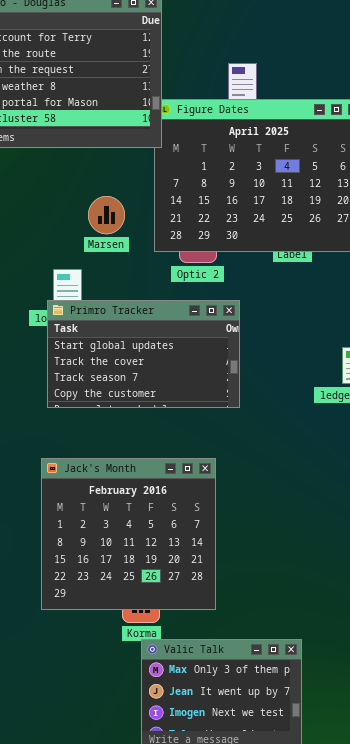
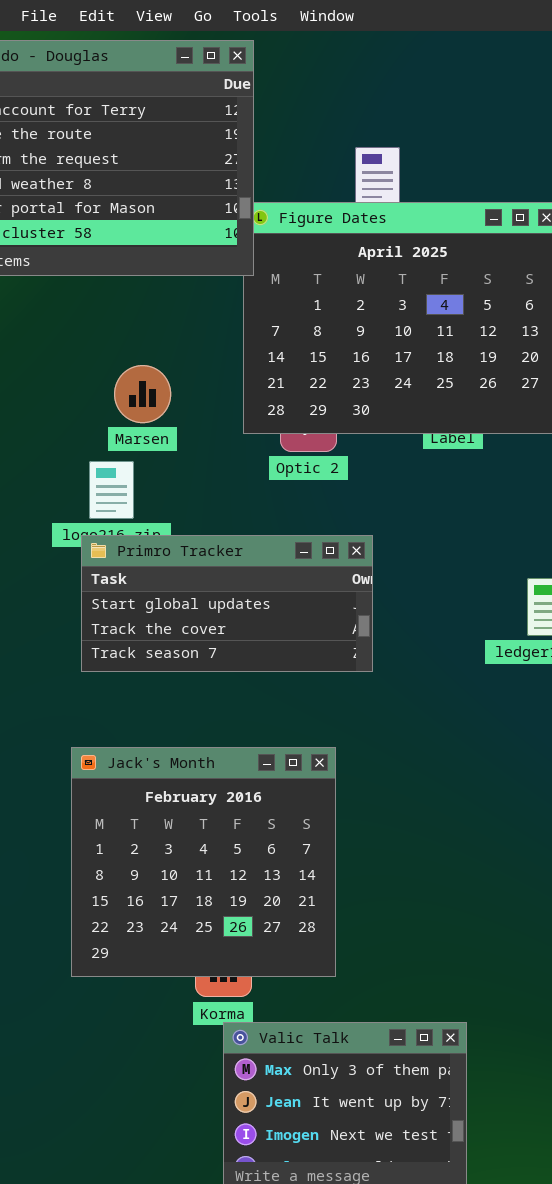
Marsen: [88,196,125,234] -> [114,365,171,423], moved
Primro Tracker: [47,300,240,408] -> [81,535,373,672], resized

